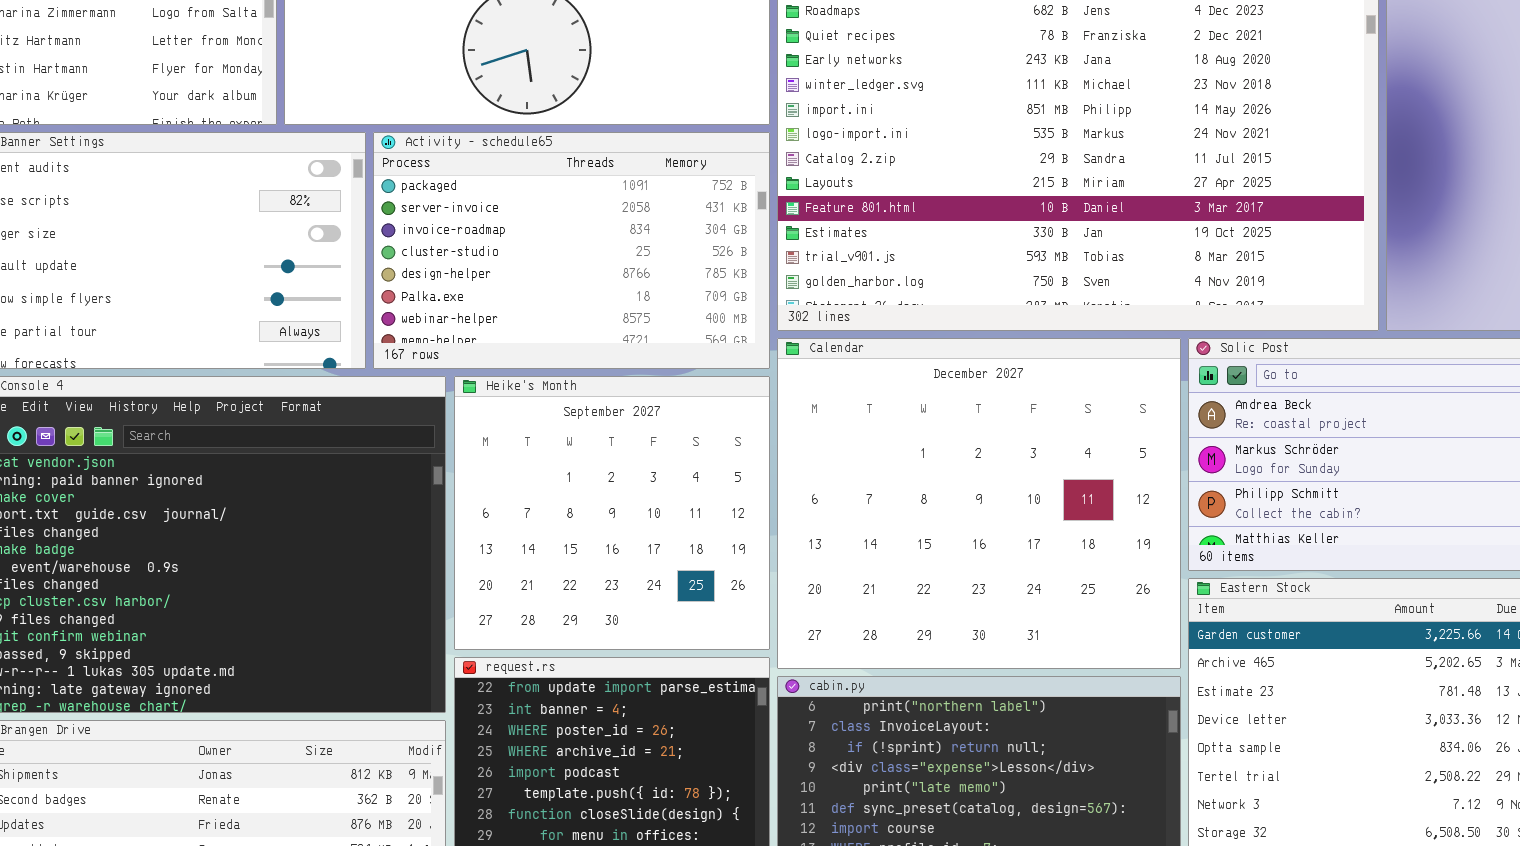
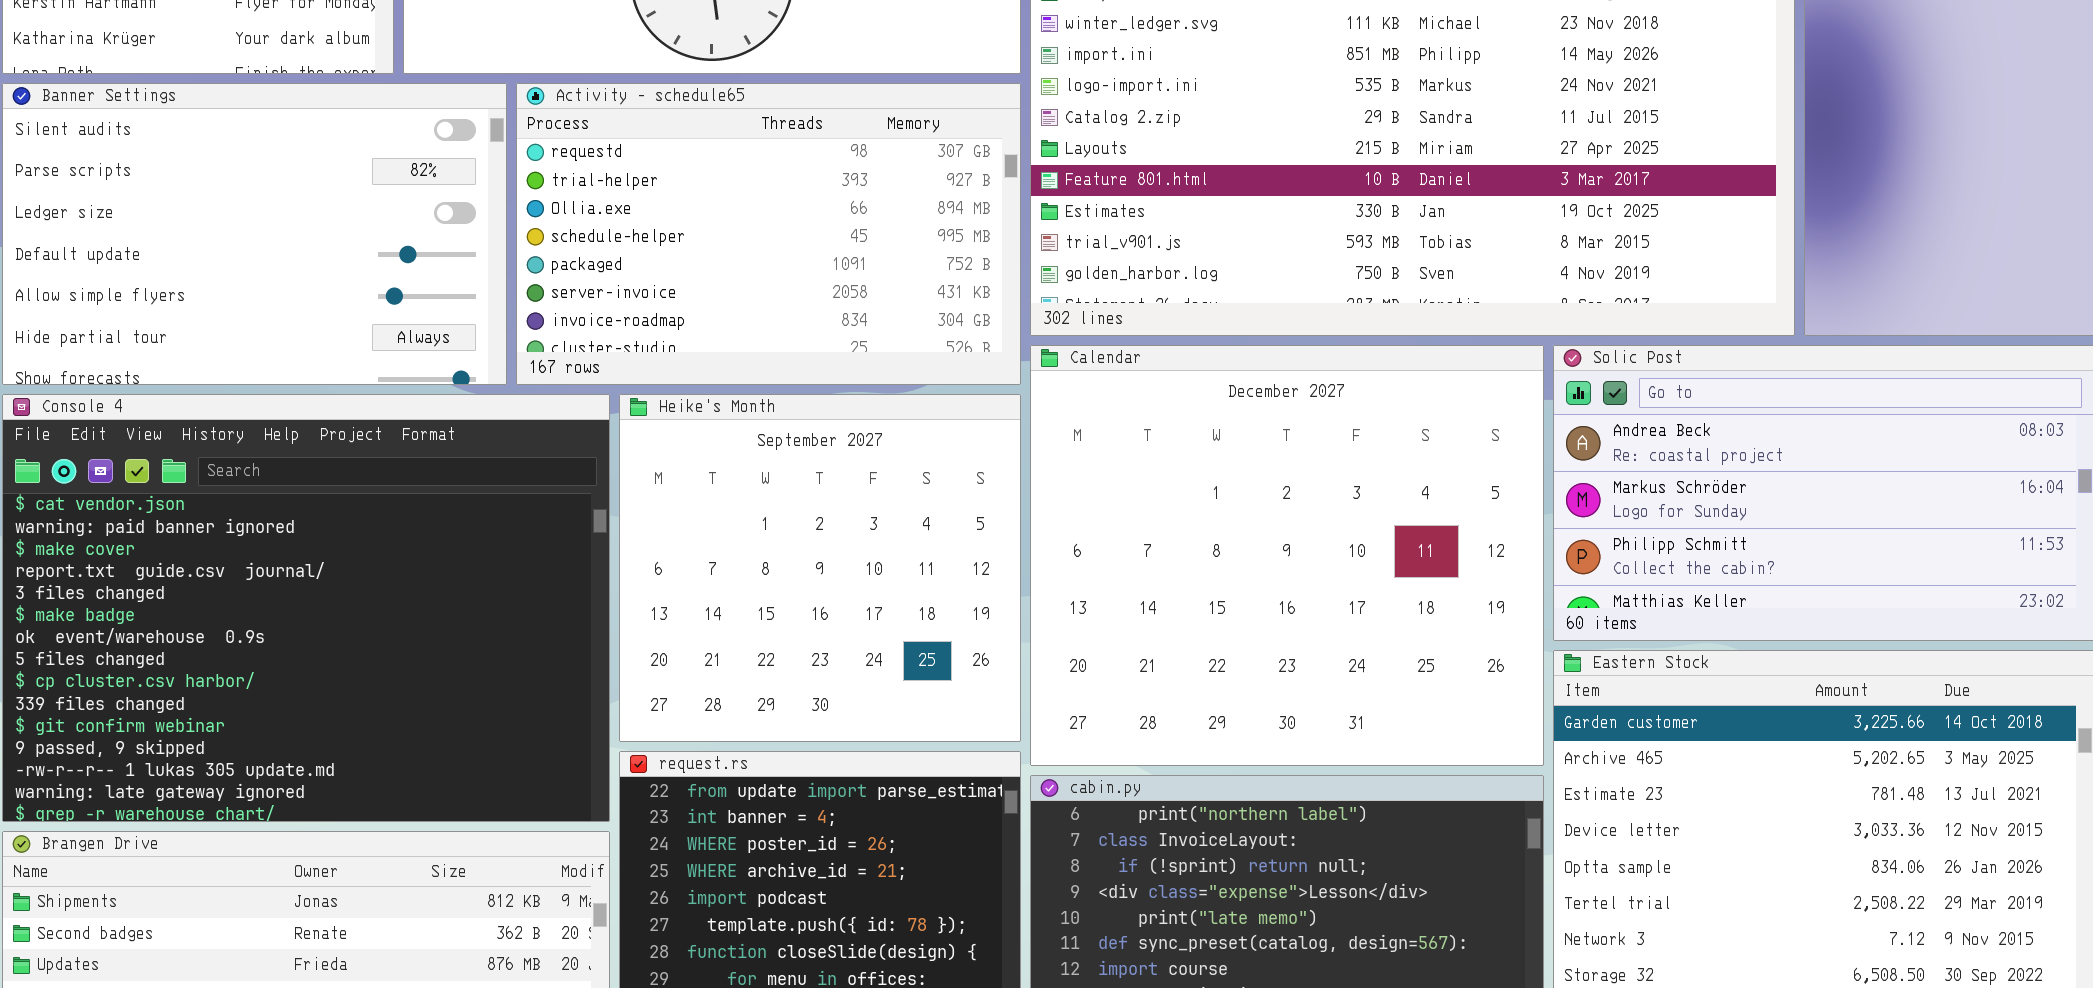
Activity - schedule65: [373,132,770,369] -> [516,83,1021,385], scrolled up 4 rows

